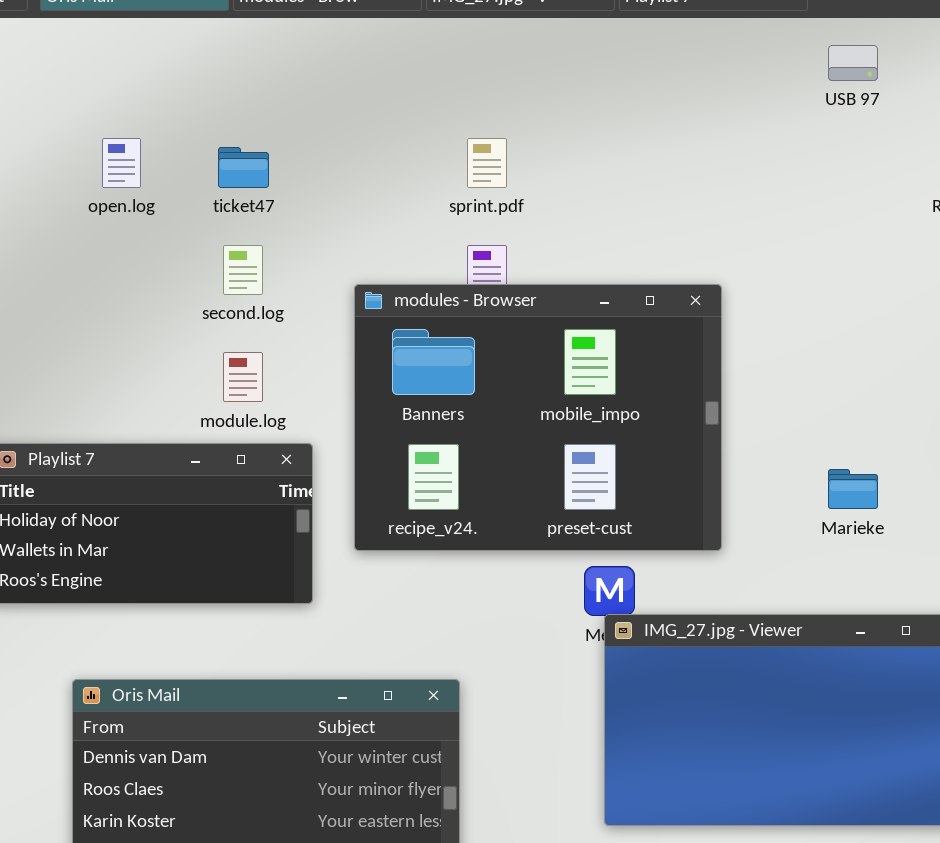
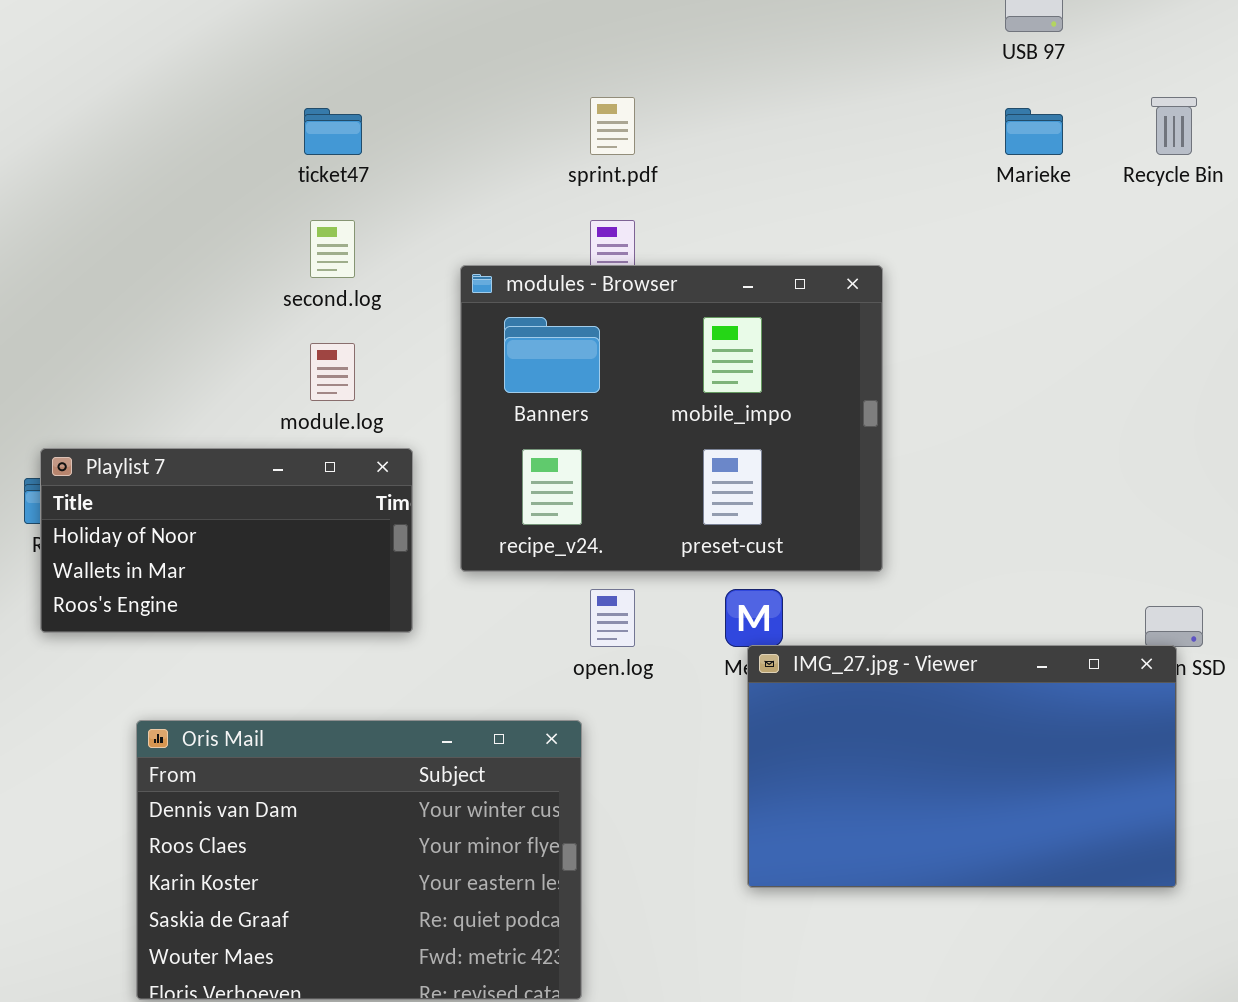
open.log: [102,138,141,188] -> [590,589,635,647], moved
Marieke: [828,469,878,509] -> [1005,108,1063,155], moved

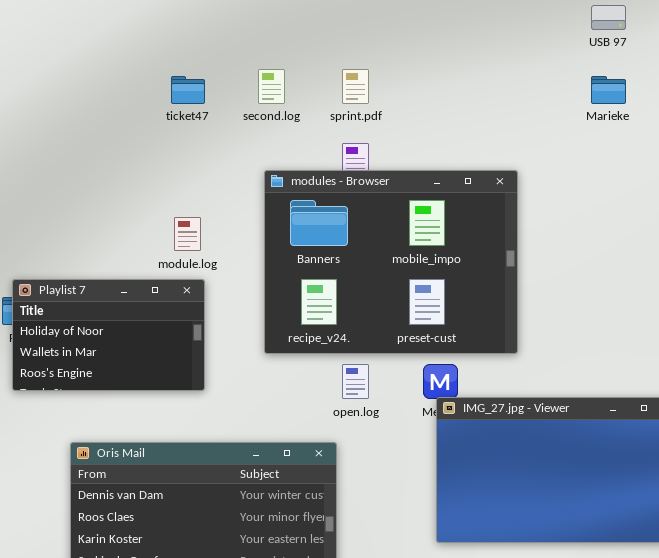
second.log: [310,220,355,278] -> [258,69,285,104], moved
Playlist 7: [40,448,413,633] -> [12,279,205,391], resized

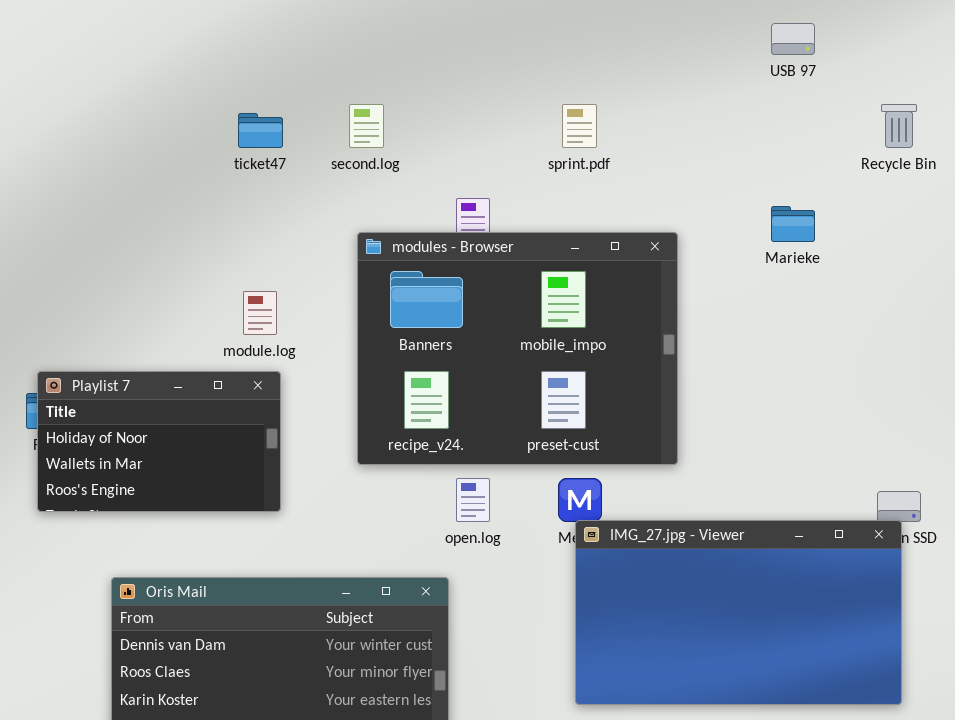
sprint.pdf: [342,69,369,104] -> [562,104,597,148], moved
Marieke: [591,76,626,104] -> [771,206,815,242], moved

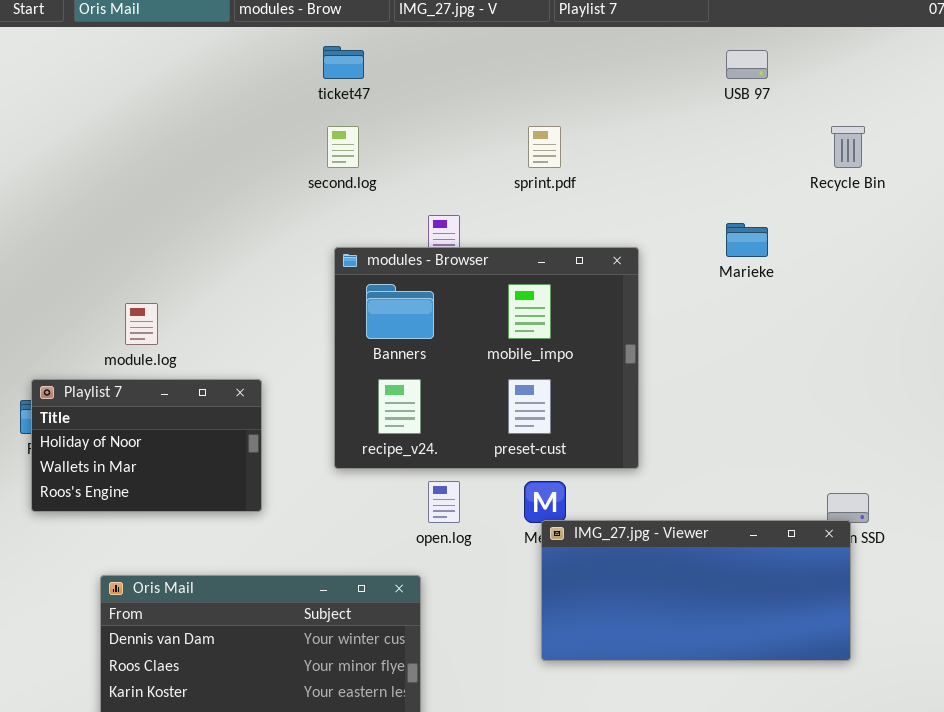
ticket47: [238,113,283,148] -> [323,46,364,79], moved
module.log: [243,291,277,335] -> [125,303,158,345], moved
IMG_27.jpg - Viewer: [575,520,902,705] -> [541,520,851,661], resized

